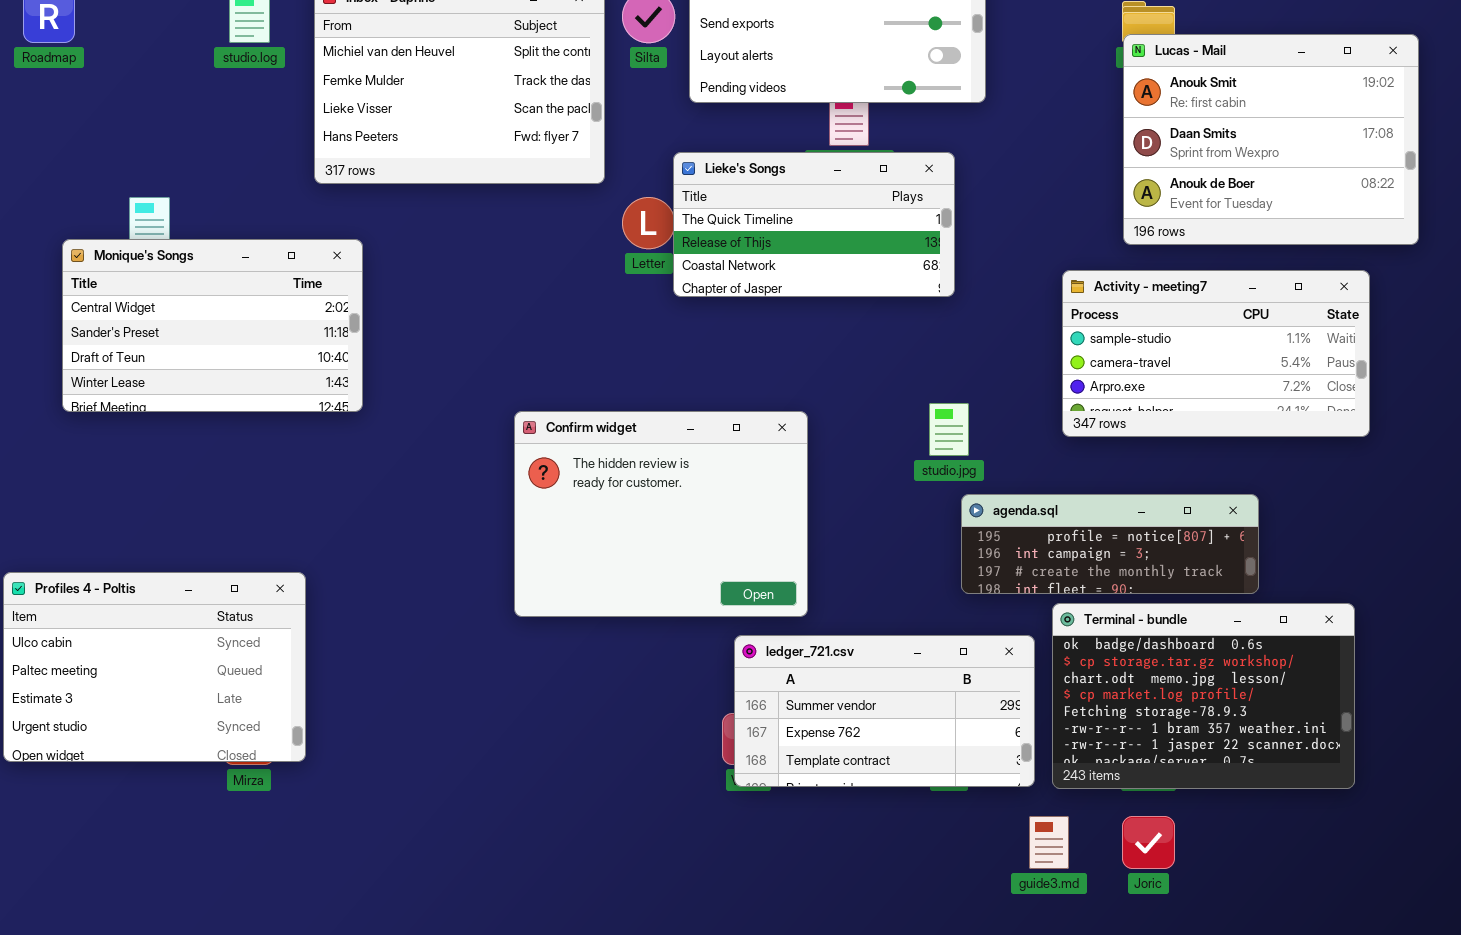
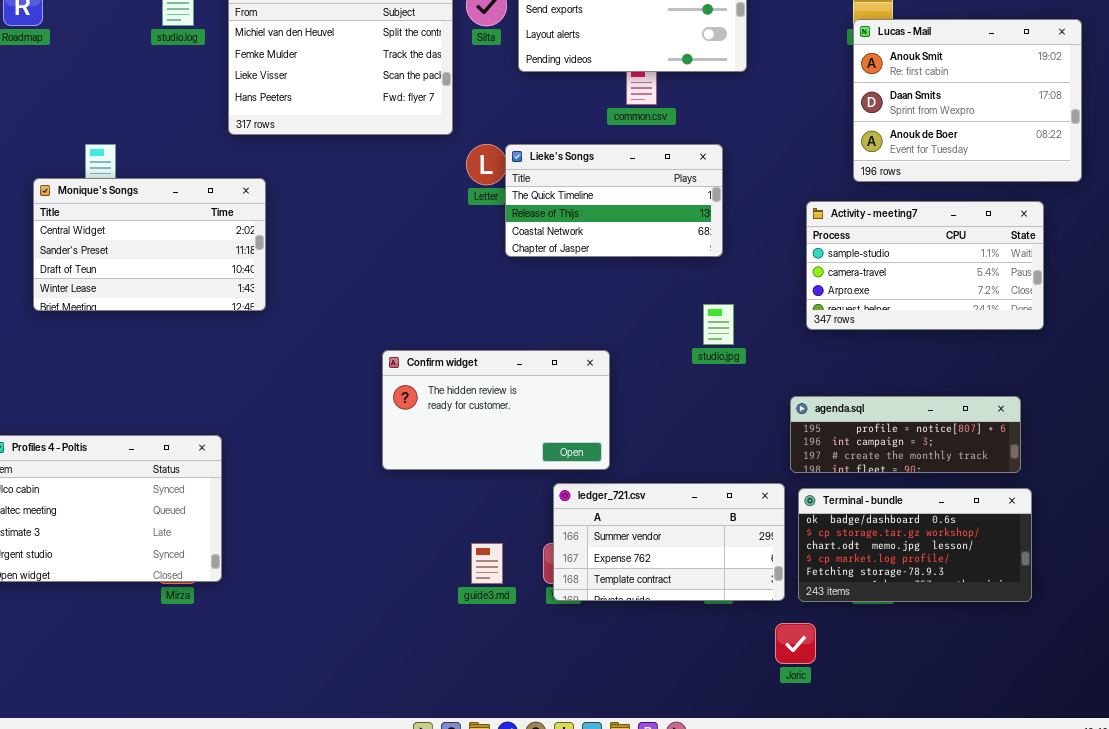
Lieke's Songs: [673,152,955,297] -> [505,144,723,257], moved
Confirm widget: [514,411,808,617] -> [382,350,610,470], resized
agenda.sql: [961,494,1259,594] -> [790,396,1021,473], moved
Terminal - bundle: [1052,603,1355,789] -> [798,488,1032,602], resized
guide3.md: [1029,816,1069,869] -> [471,543,503,584], moved
Joric: [1122,816,1175,869] -> [775,623,816,664], moved

